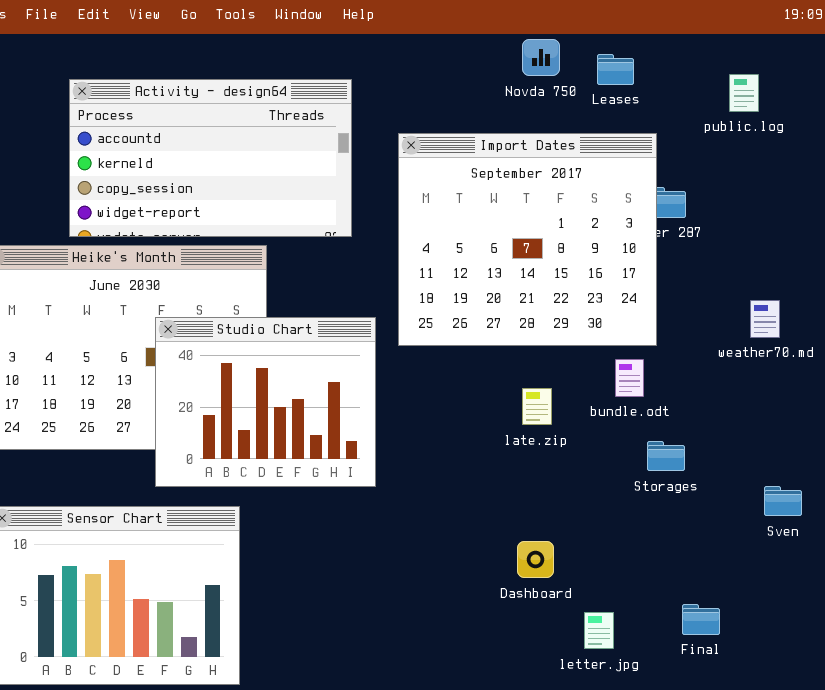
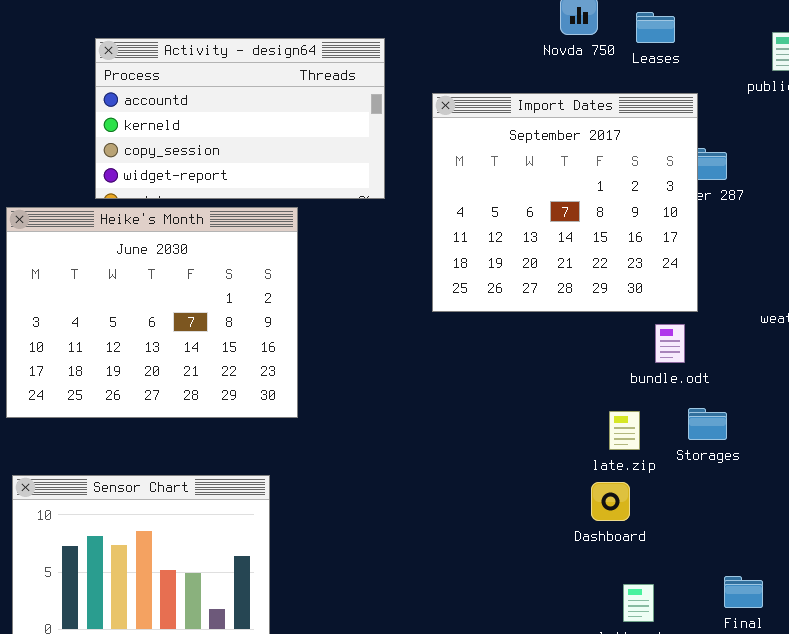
Studio Chart: [155,317,376,487] -> none, closed
late.zip: [522,388,552,425] -> [609,411,640,450], moved
Dashboard: [517,541,554,578] -> [591,482,630,521], moved

